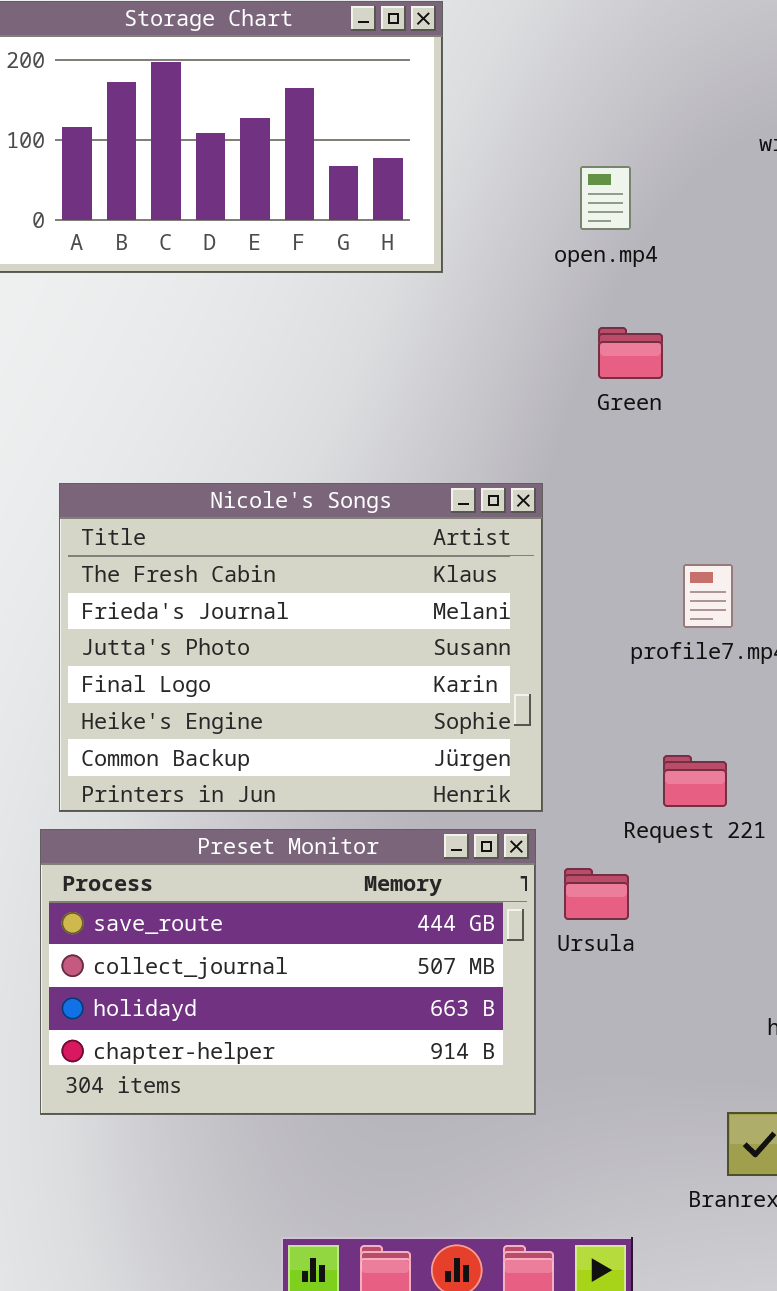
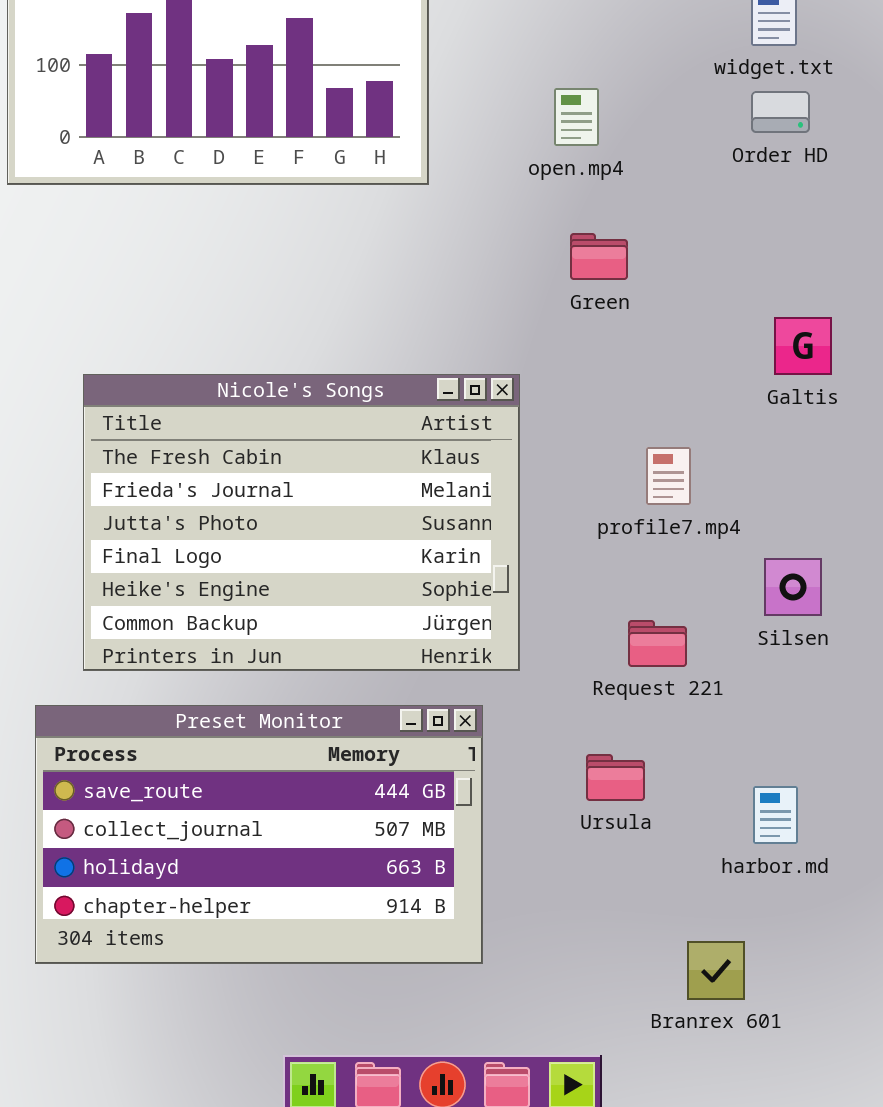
Preset Monitor: [40,829,536,1115] -> [35,705,483,964], moved
Ursula: [564,868,629,920] -> [586,754,645,801], moved

